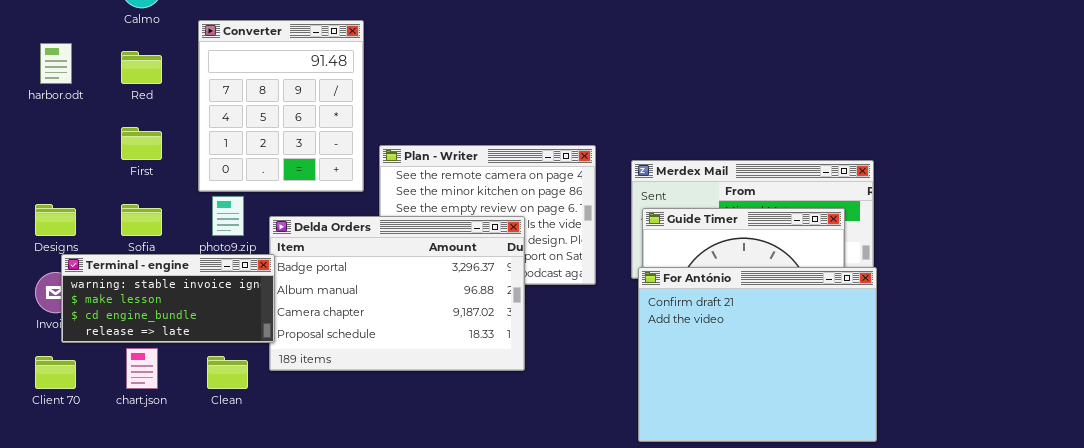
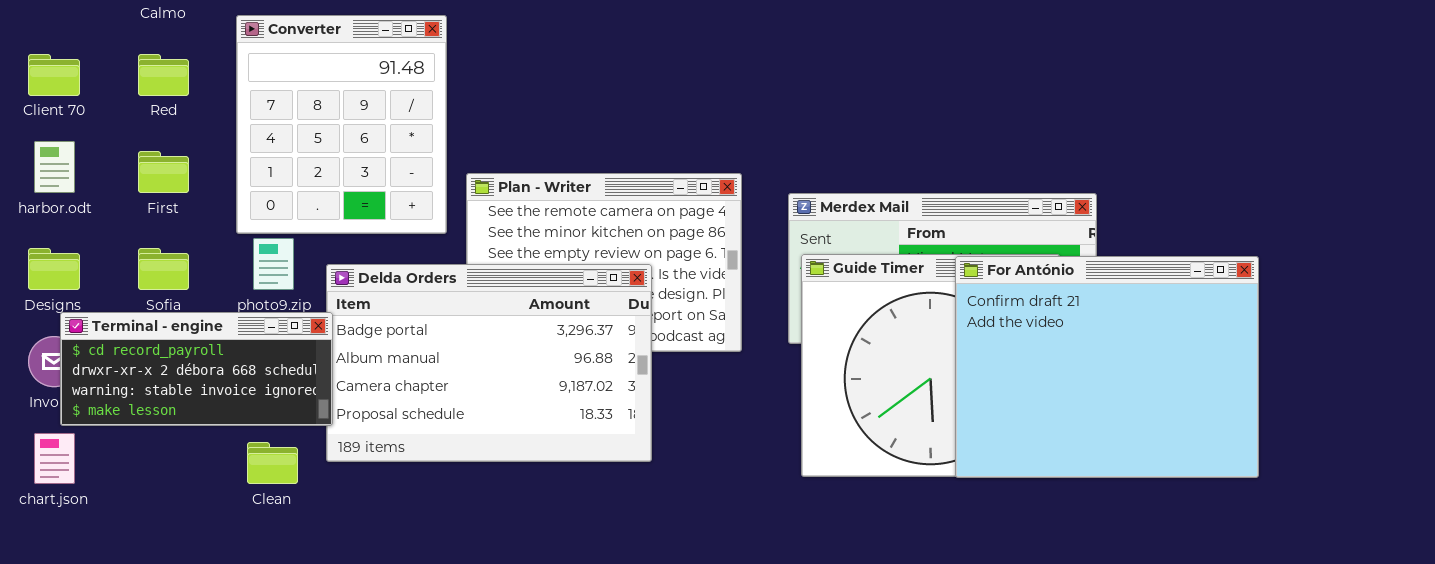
harbor.odt: [40,43,72,84] -> [34,141,75,193], moved
Terminal - engine: [61,254,275,343] -> [60,312,333,426], scrolled up 2 rows
For António: [638,267,877,442] -> [955,256,1259,478], moved
chart.json: [126,348,158,389] -> [34,433,75,484], moved
Client 70: [35,356,76,389] -> [28,54,80,96], moved

